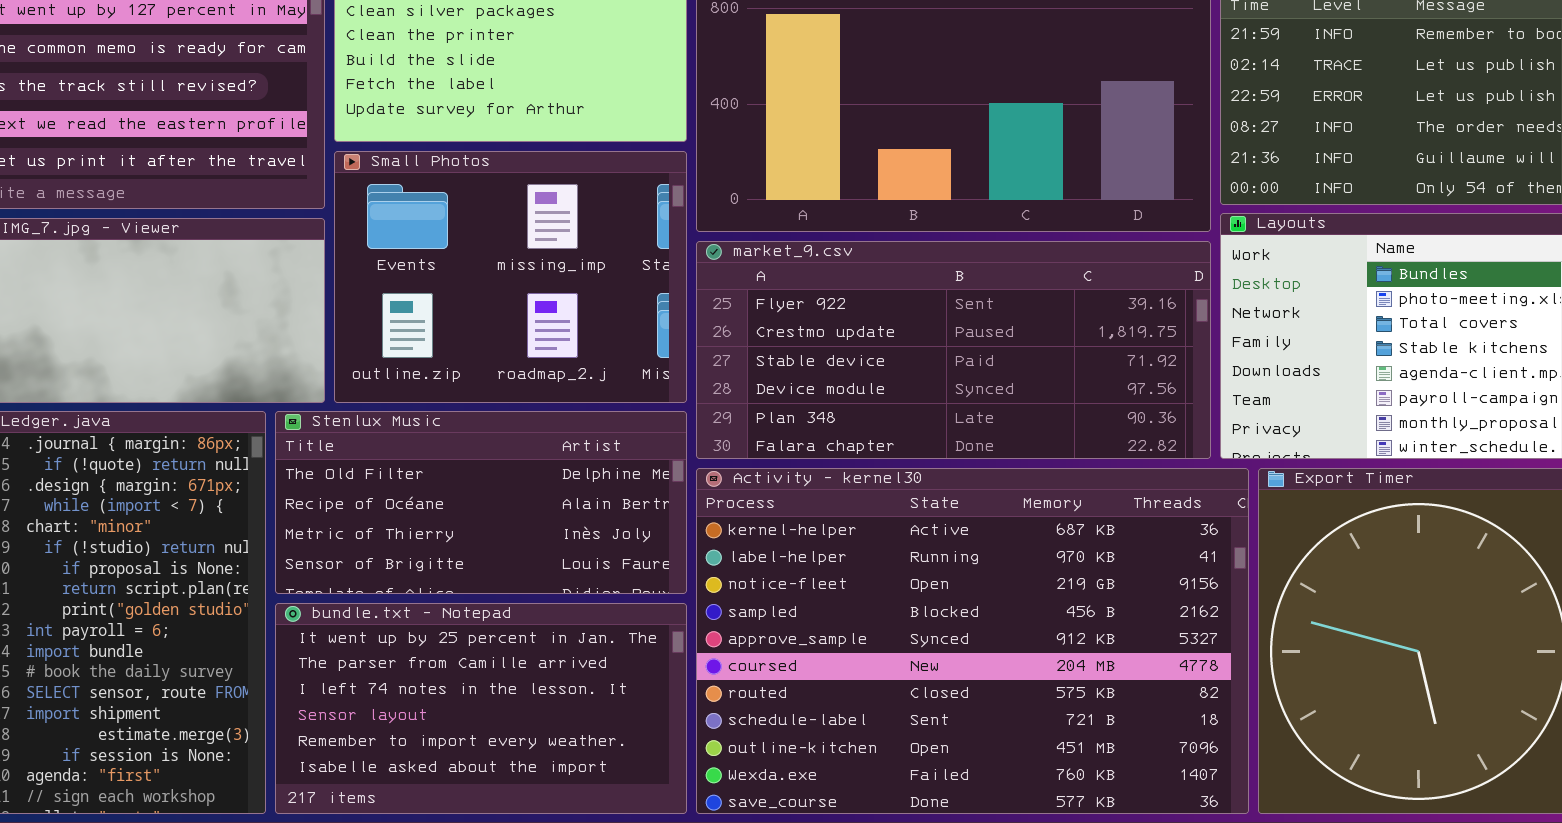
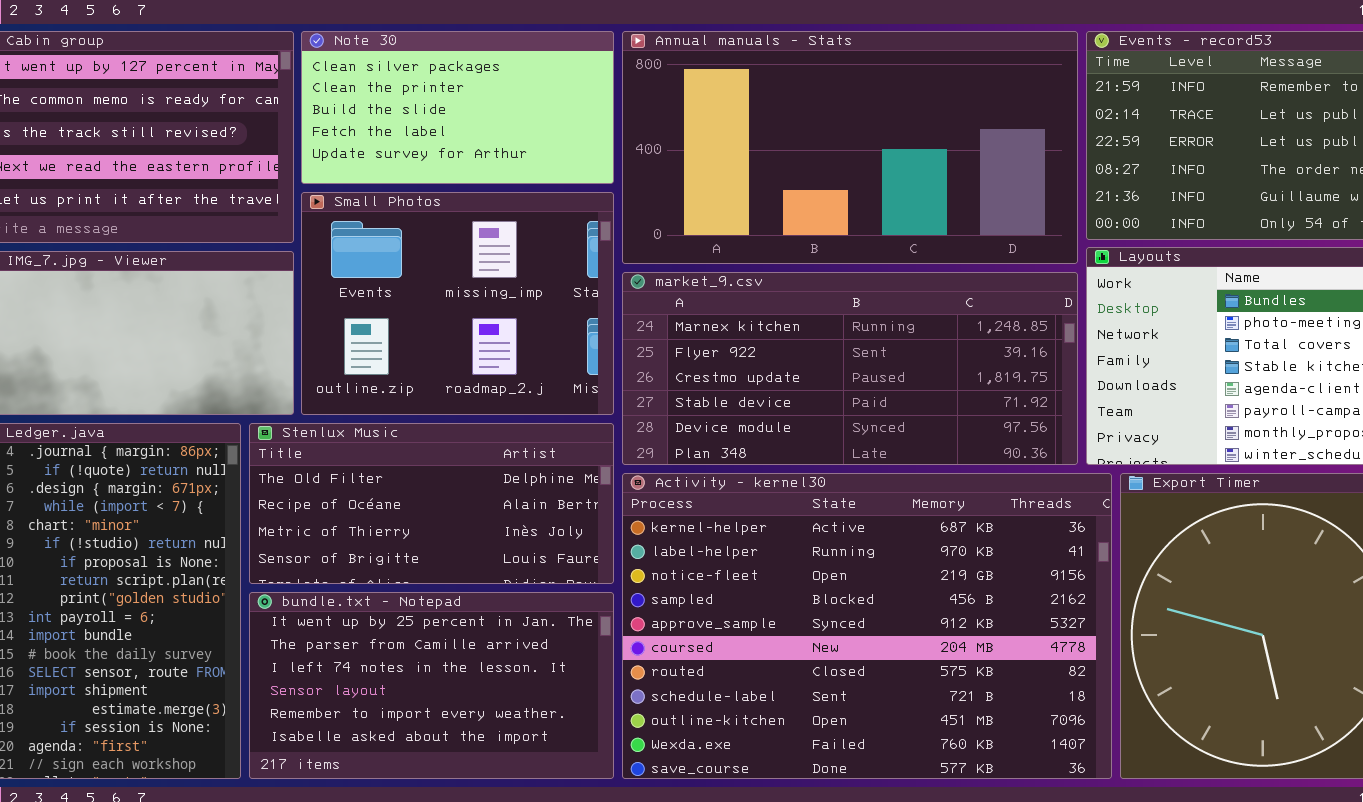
market_9.csv: [696,241,1211,459] -> [622,272,1078,465], scrolled up 1 row

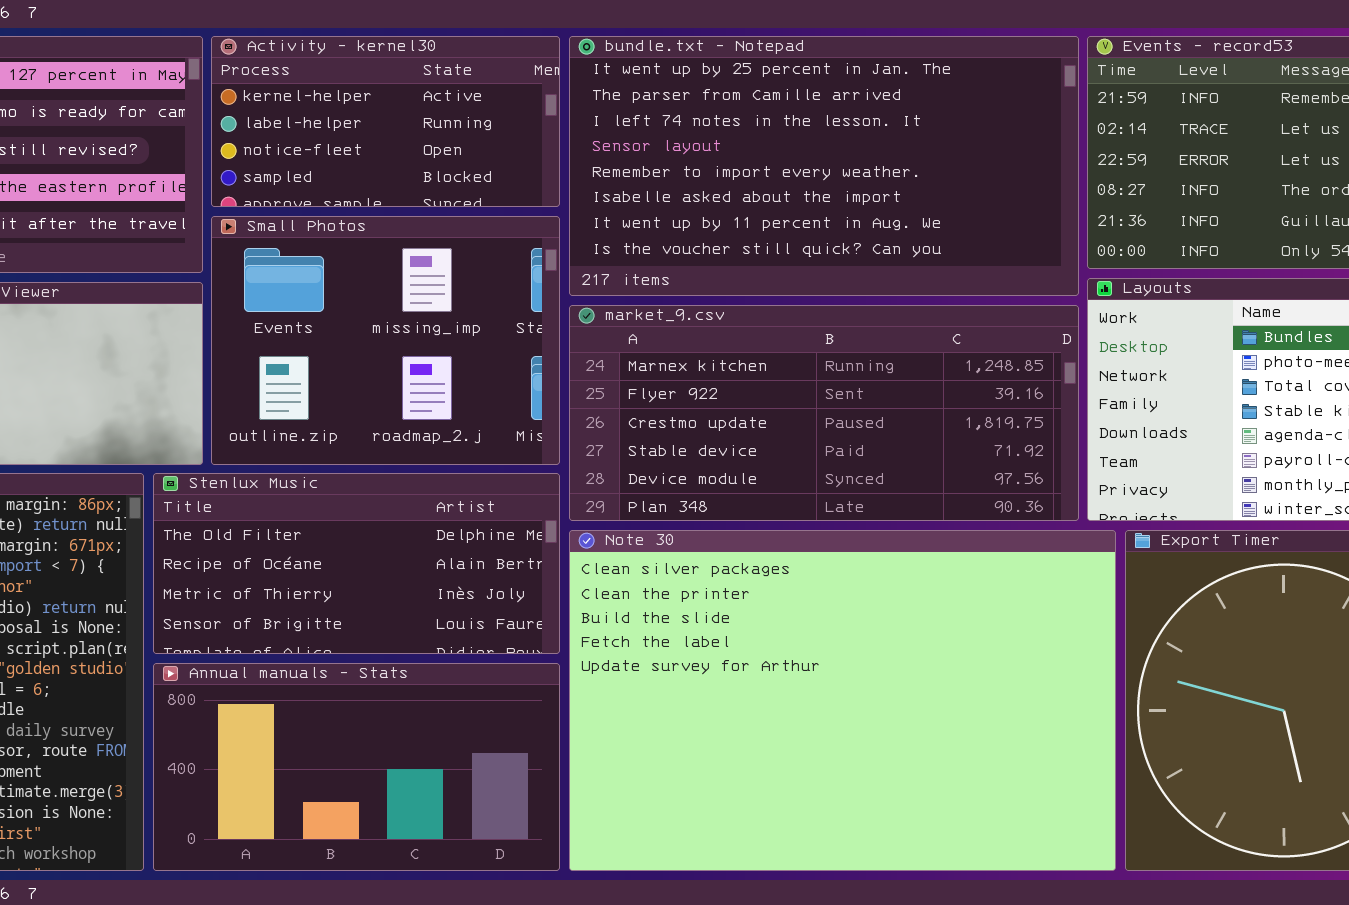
Note 30: [301,31,614,184] -> [569,530,1116,871], moved, resized
Annual manuals - Stats: [622,31,1078,264] -> [153,663,560,871], moved, resized
Activity - kernel30: [622,473,1112,779] -> [211,36,560,207], moved, resized
bundle.txt - Notepad: [249,592,614,779] -> [569,36,1079,296], moved, resized

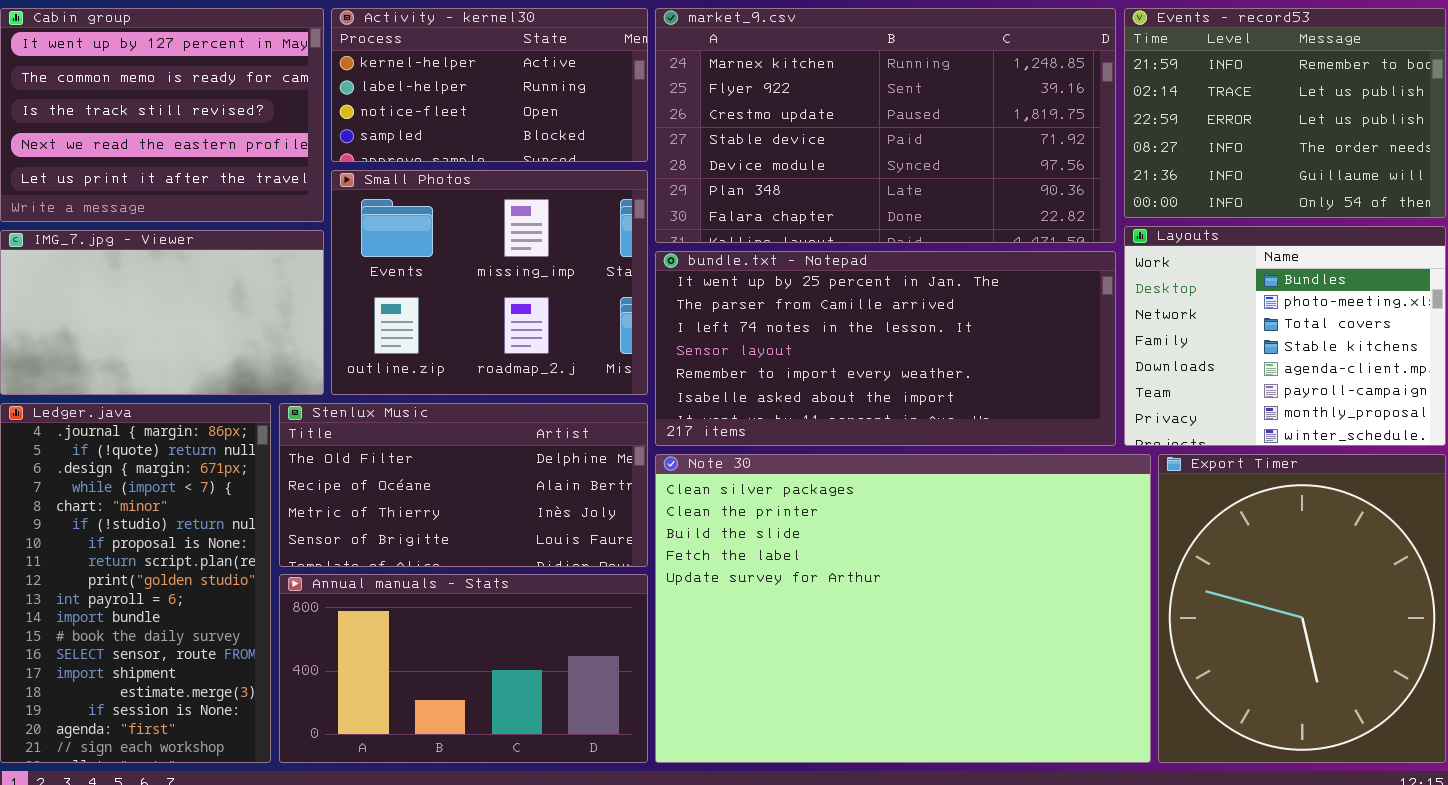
bundle.txt - Notepad: [569,36,1079,296] -> [655,251,1116,446], moved, resized
market_9.csv: [569,305,1079,521] -> [655,8,1116,243], moved, resized

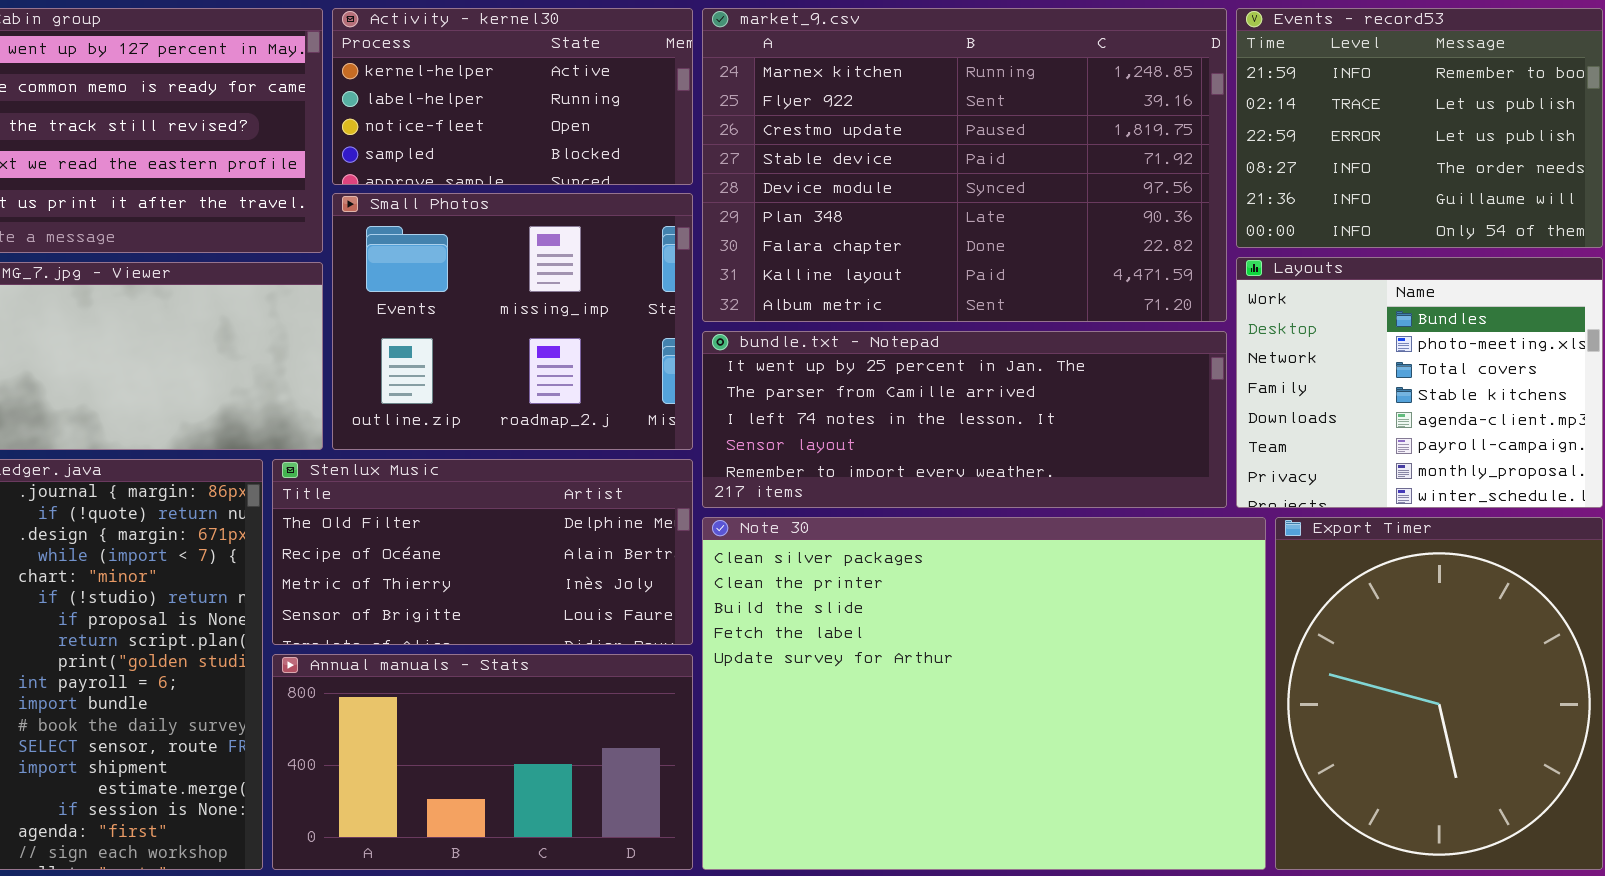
market_9.csv: [655,8,1116,243] -> [702,8,1227,322], resized
bundle.txt - Notepad: [655,251,1116,446] -> [702,331,1227,508], resized

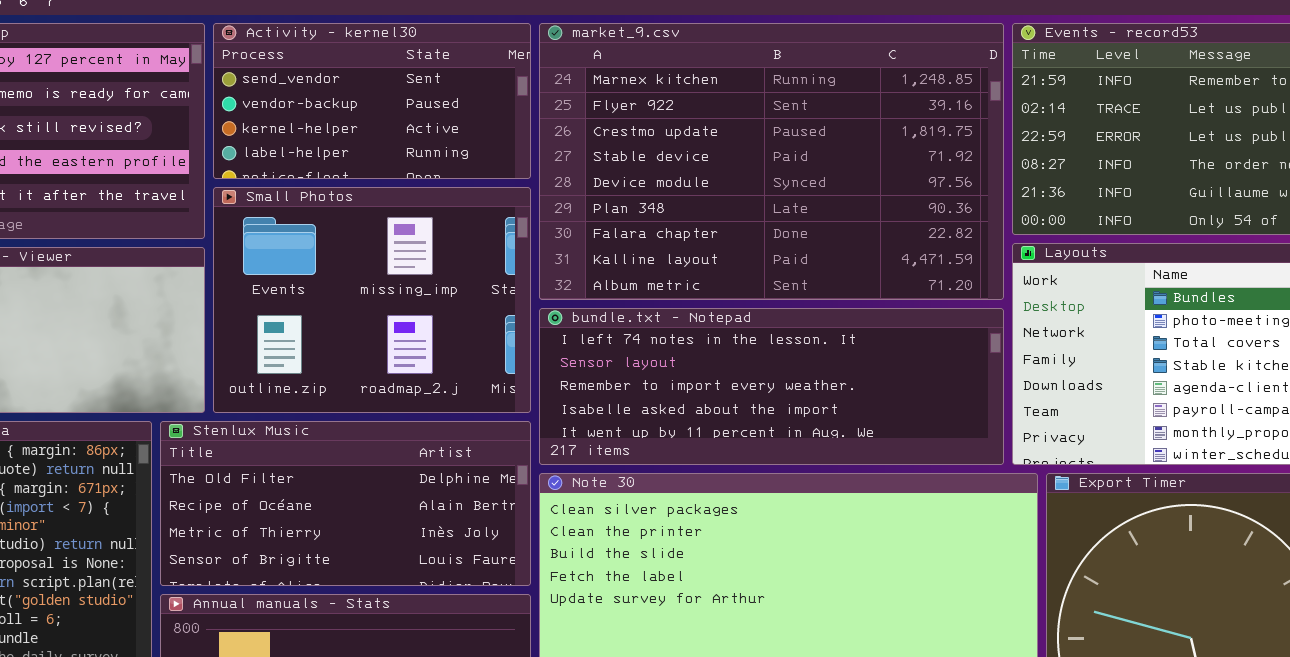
Activity - kernel30: [332,8,693,185] -> [213,23,531,179], scrolled up 2 rows
bundle.txt - Notepad: [702,331,1227,508] -> [539,308,1004,465], scrolled down 2 rows

